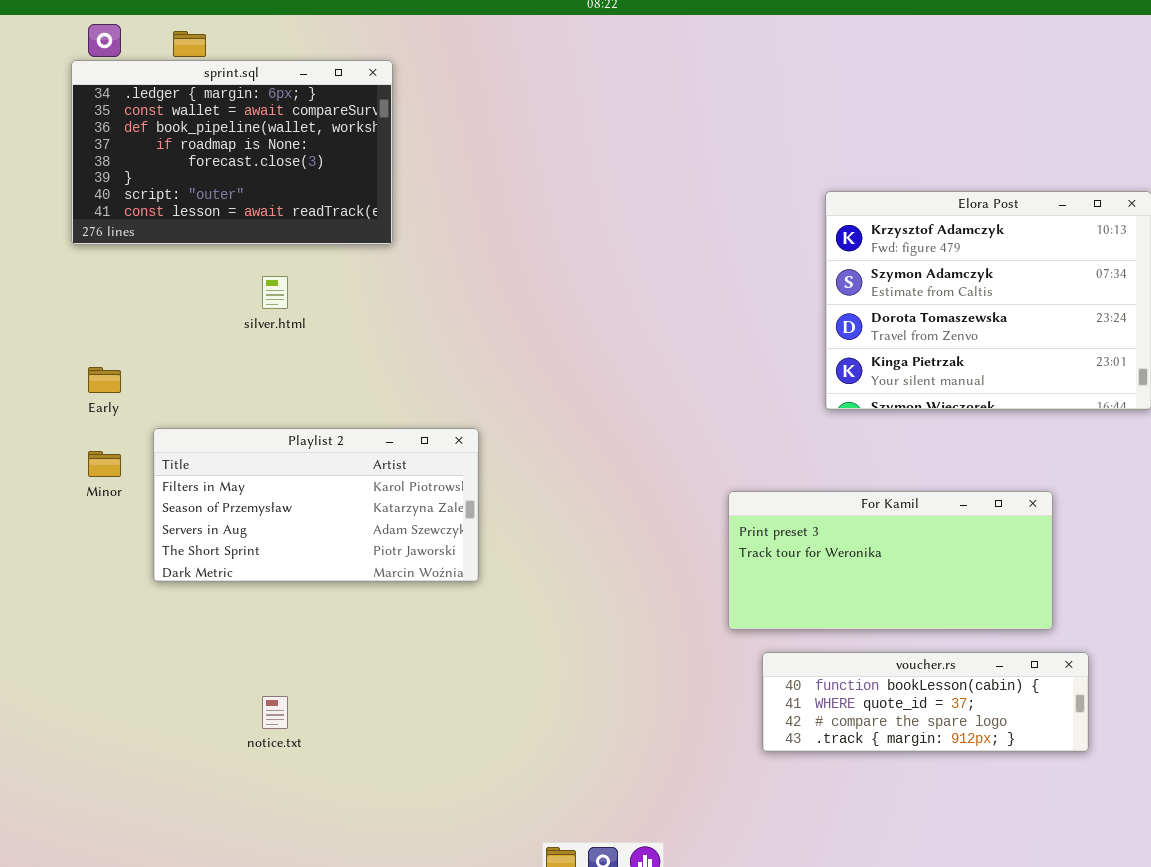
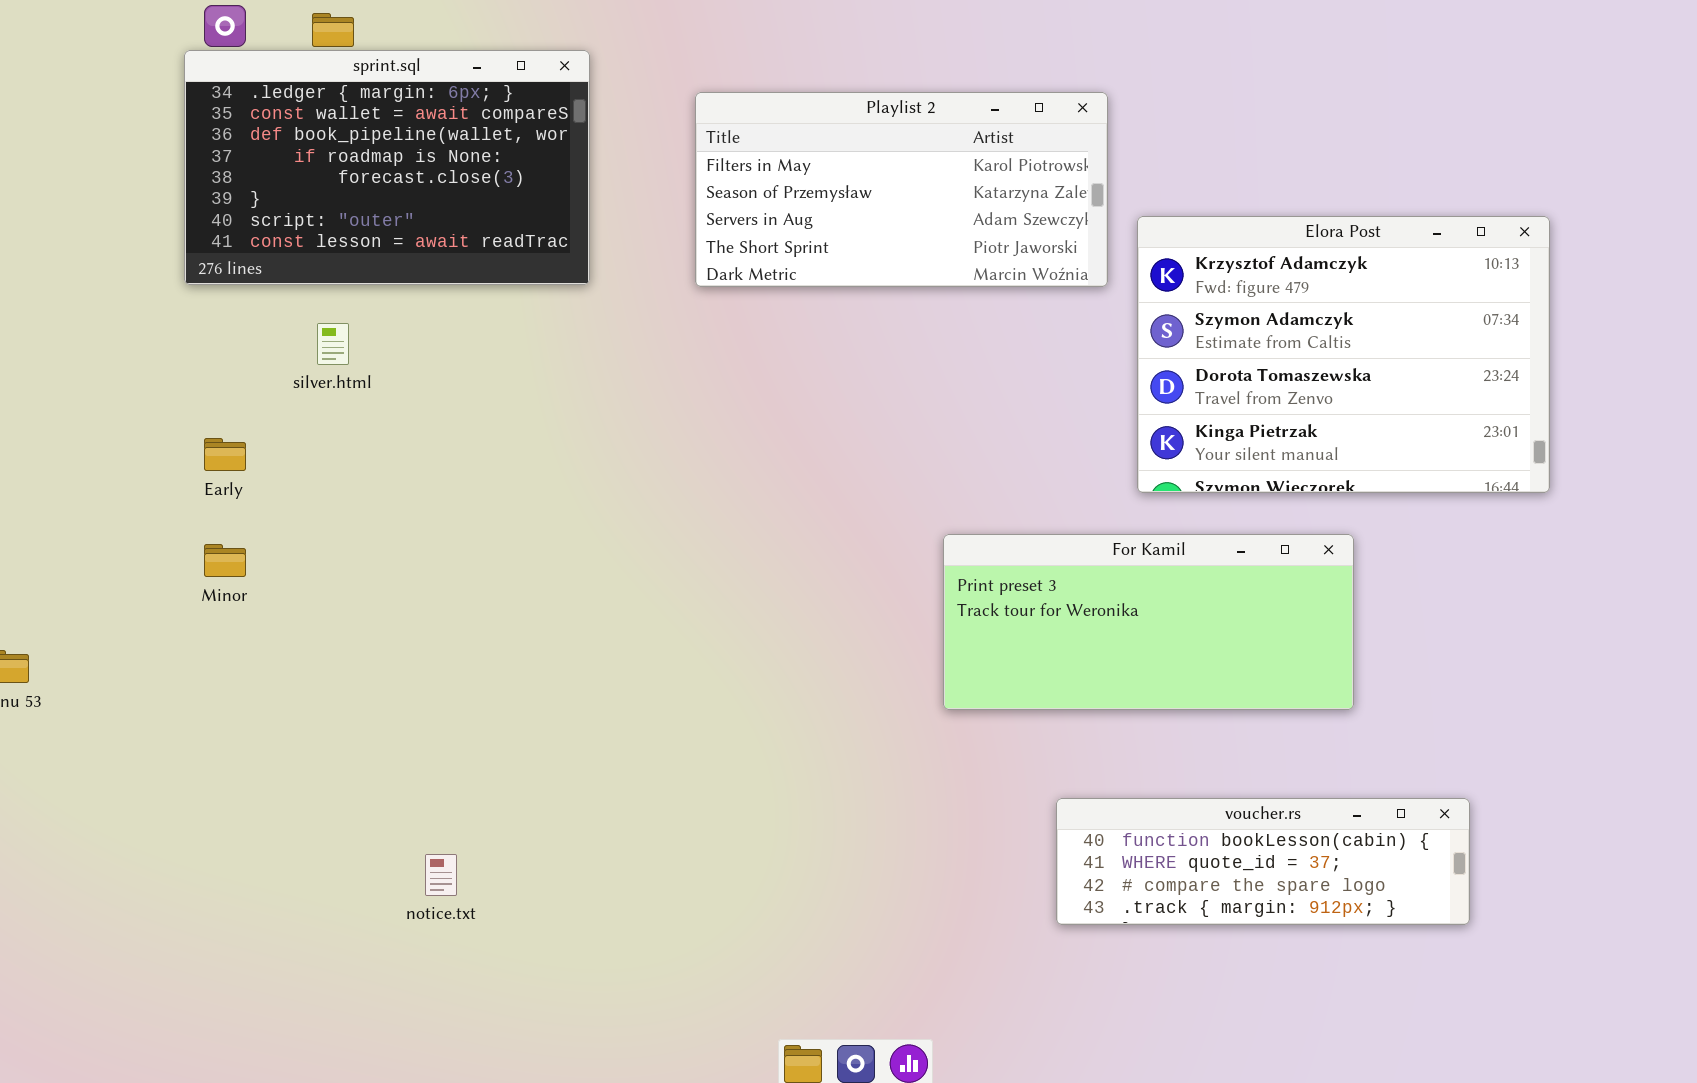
silver.html: [262,276,288,309] -> [317,323,349,365], moved
Playlist 2: [153,428,479,582] -> [695,92,1108,287], moved
For Kamil: [728,491,1053,630] -> [943,534,1354,710], moved

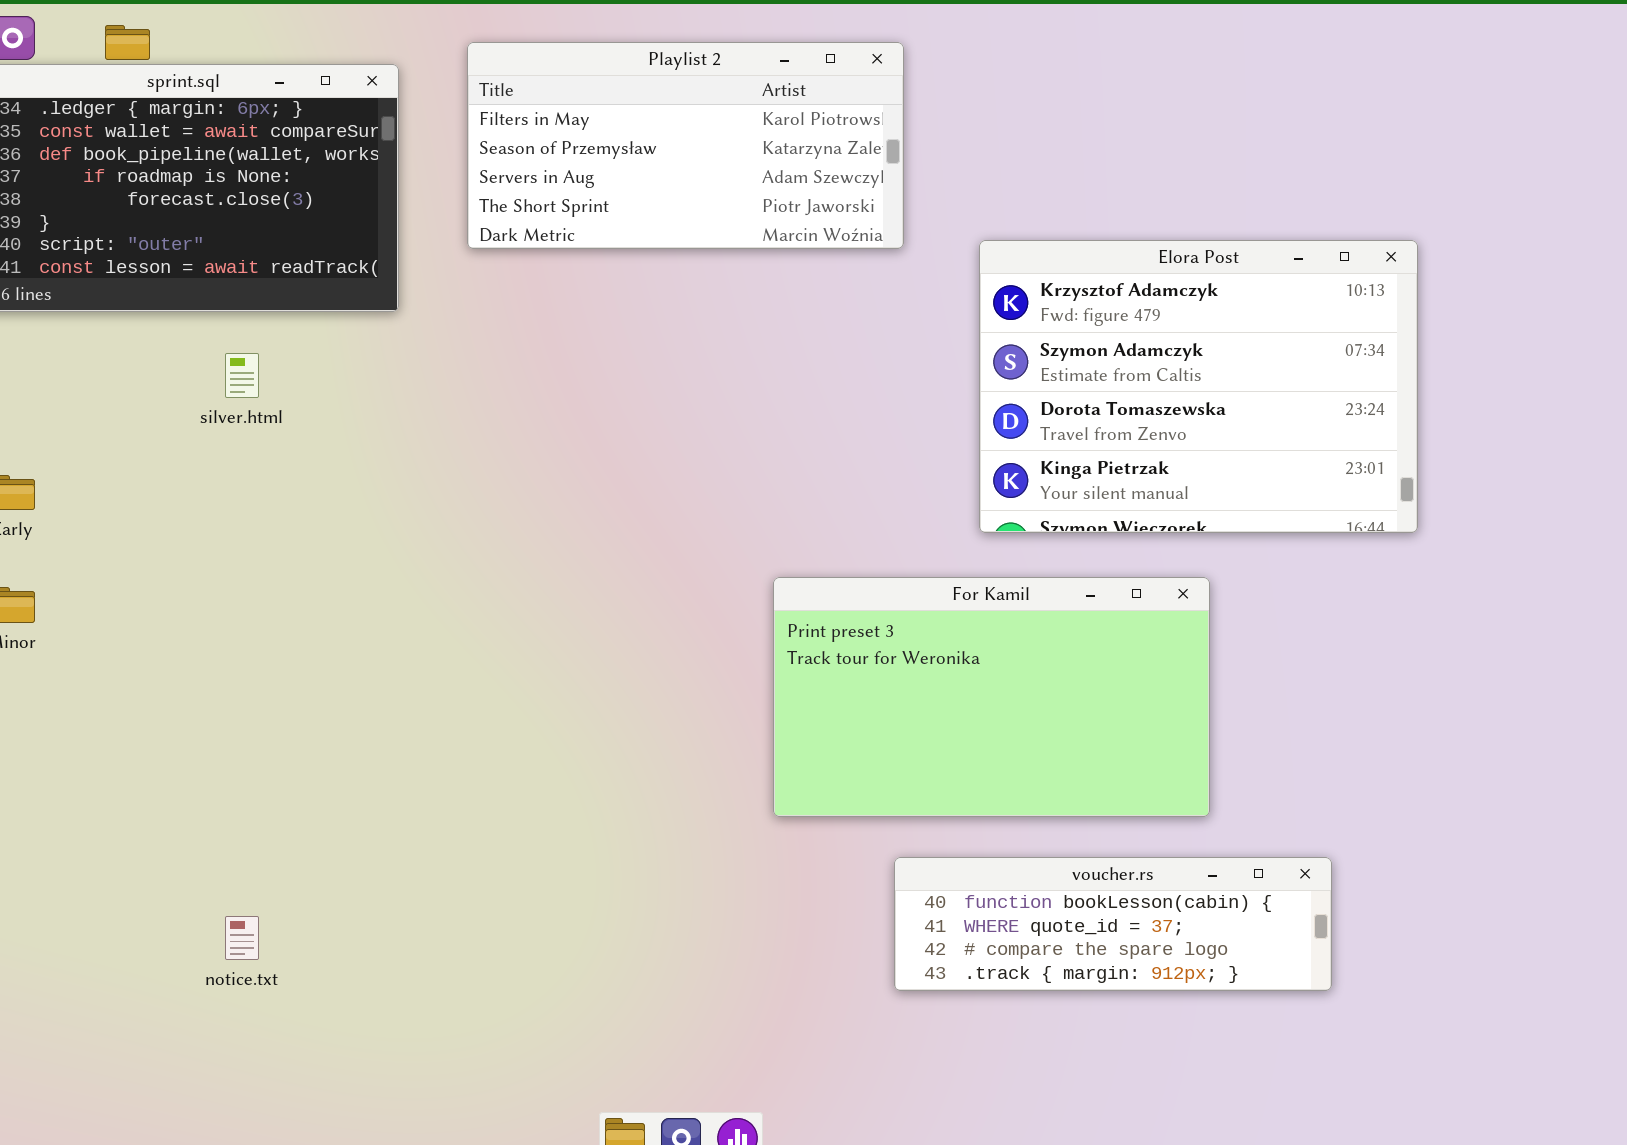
Playlist 2: [695,92,1108,287] -> [467,42,904,249], moved
silver.html: [317,323,349,365] -> [225,353,259,398], moved
For Kamil: [943,534,1354,710] -> [773,577,1210,817], resized

